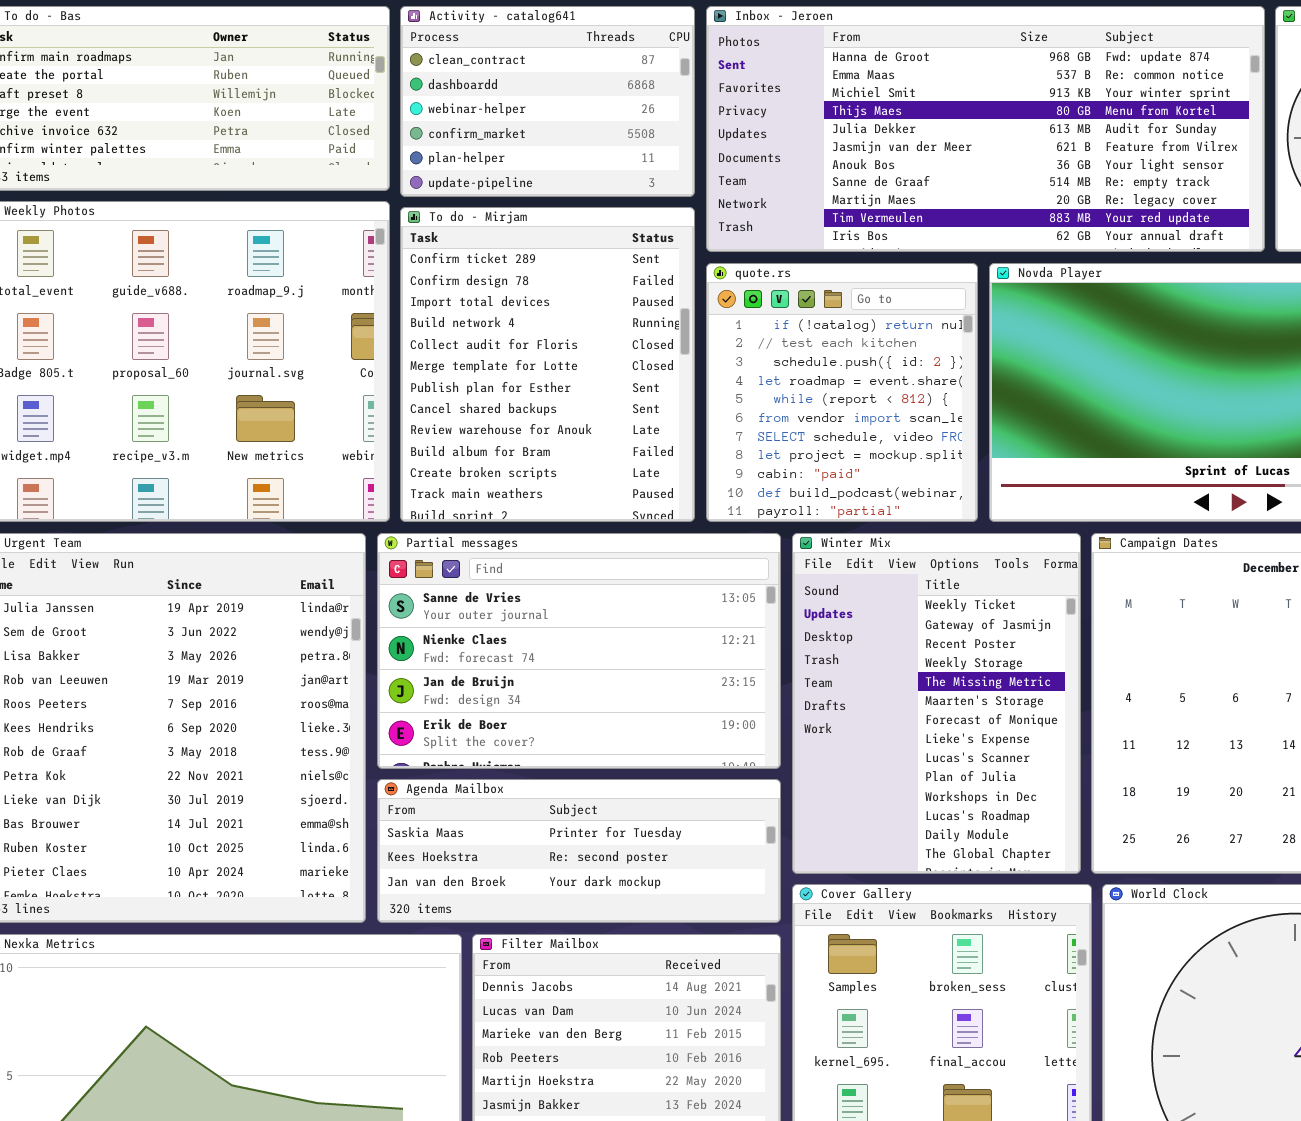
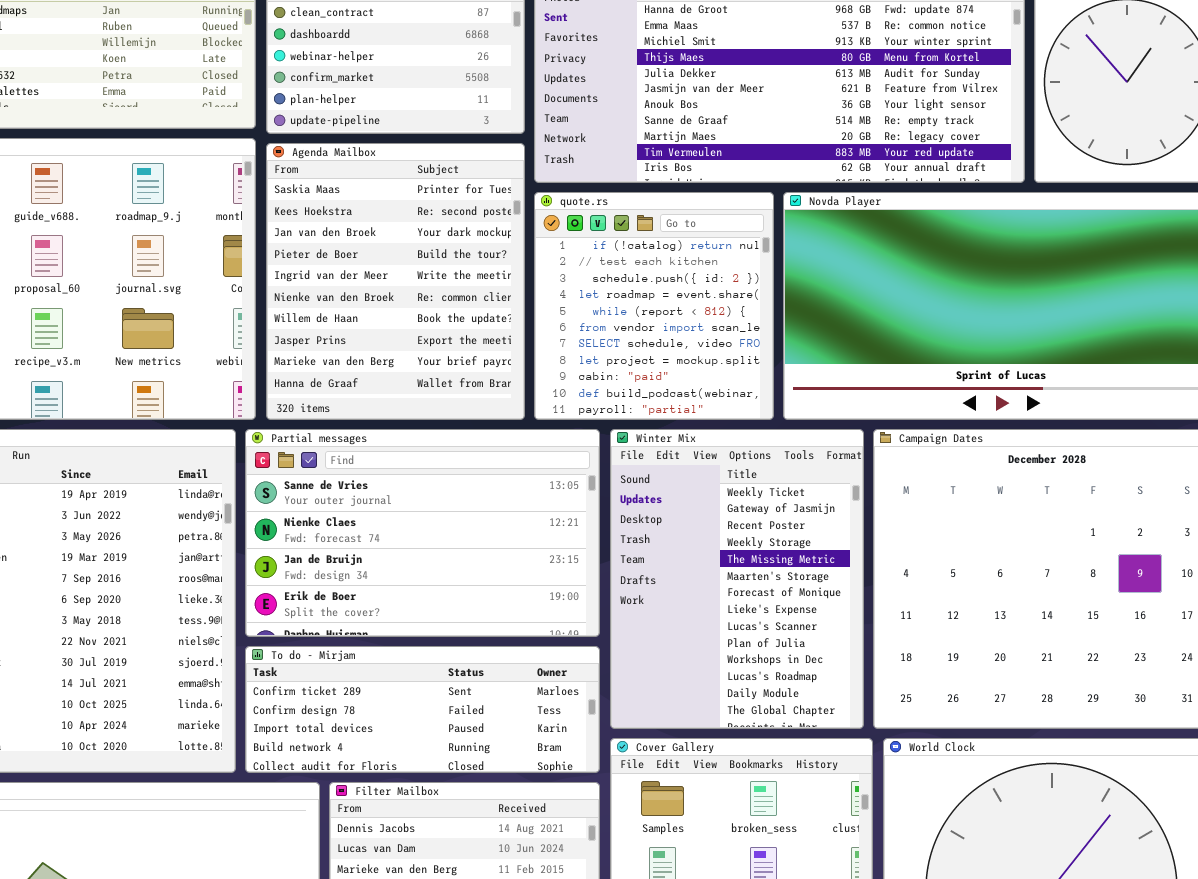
To do - Mirjam: [400,207,695,522] -> [245,646,600,773], moved, resized
Agenda Mailbox: [377,779,781,923] -> [266,143,525,420], moved, resized

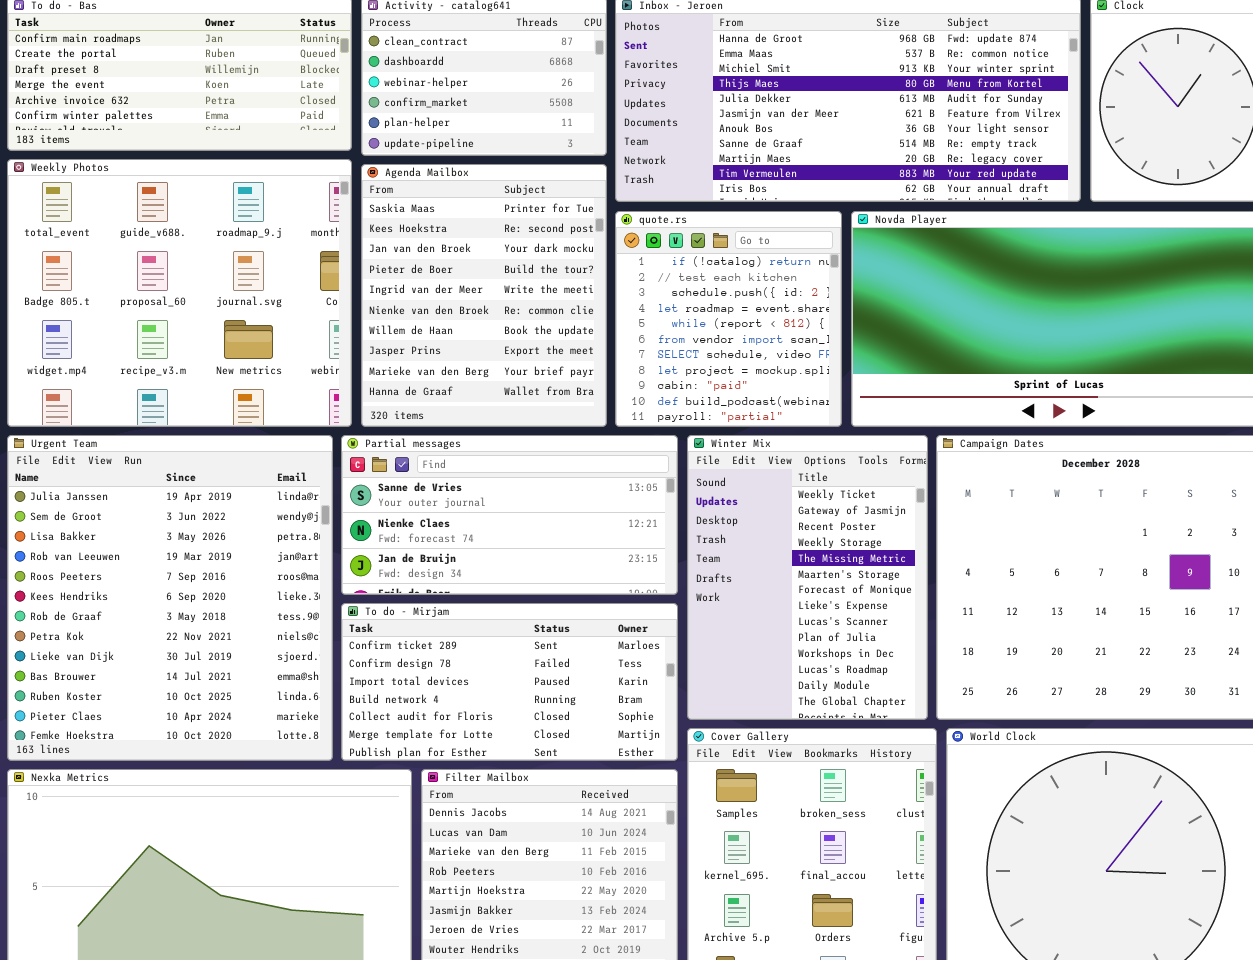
Partial messages: [245,429,600,637] -> [341,435,678,595], resized
To do - Mirjam: [245,646,600,773] -> [341,603,678,761], resized

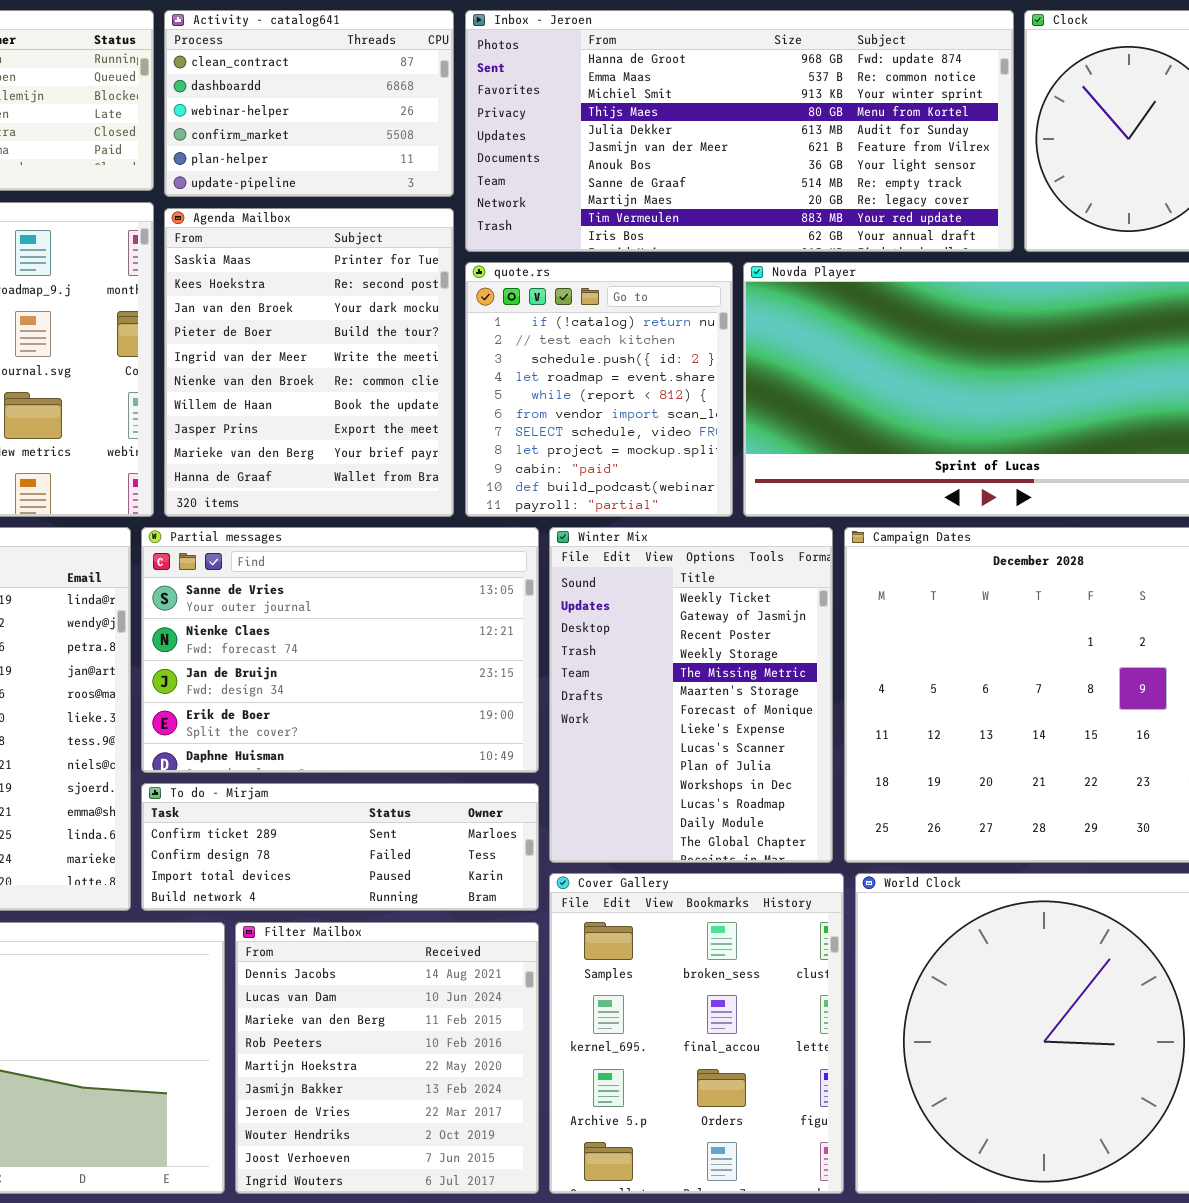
Partial messages: [341,435,678,595] -> [141,527,539,773], resized
To do - Mirjam: [341,603,678,761] -> [141,783,539,911], resized

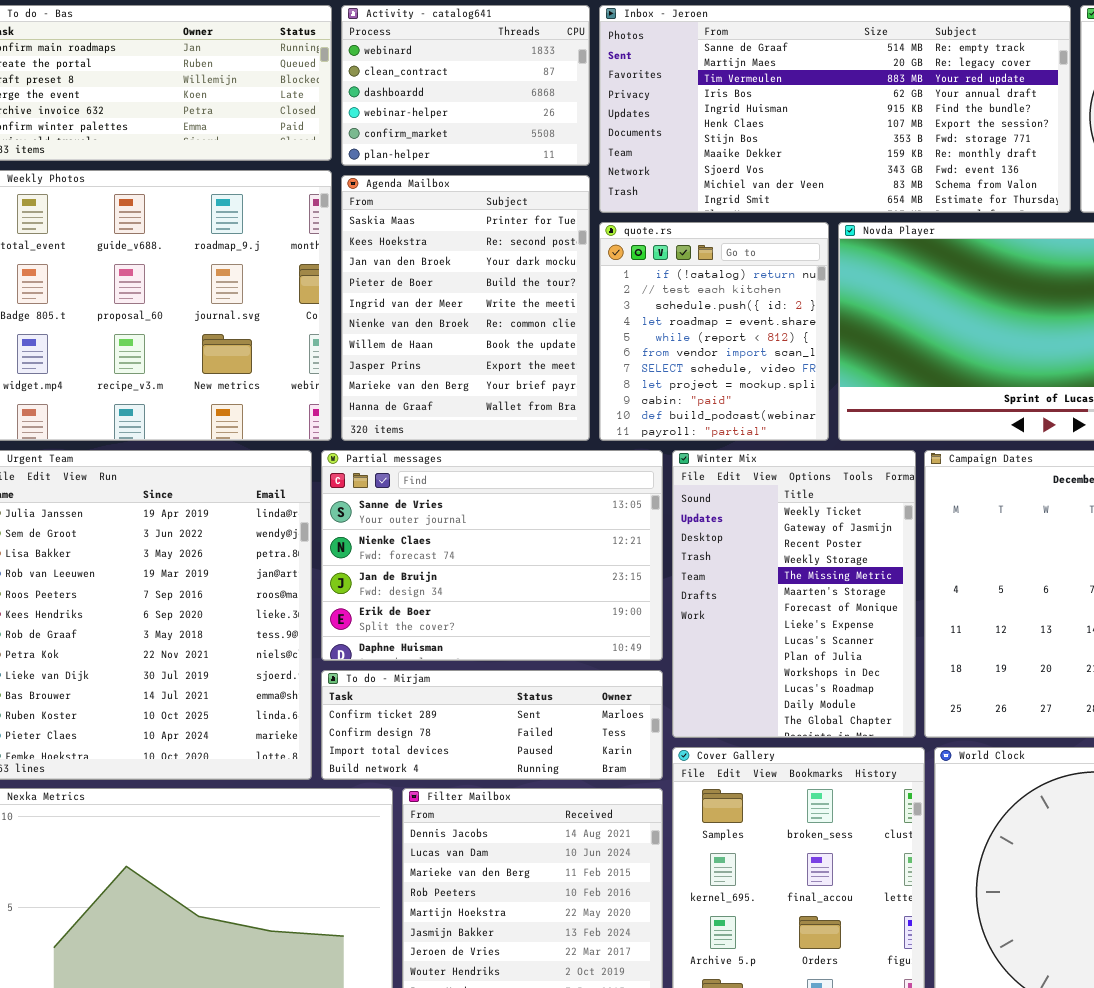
Activity - catalog641: [164,10,454,197] -> [341,5,590,166], scrolled up 1 row
Inbox - Jeroen: [465,10,1014,252] -> [599,5,1071,213], scrolled down 7 rows

